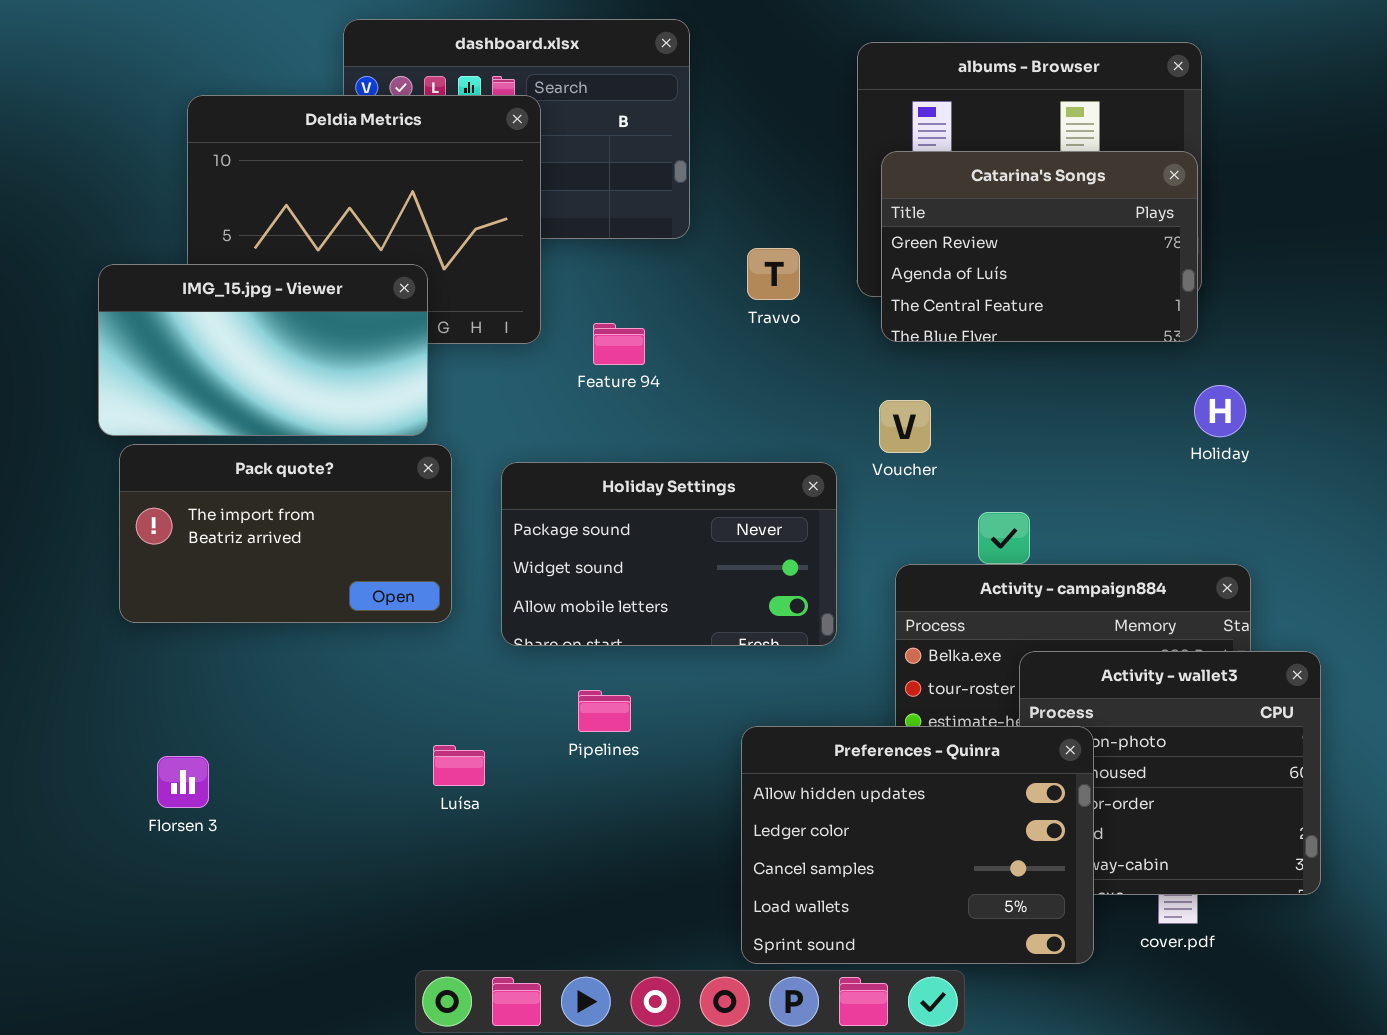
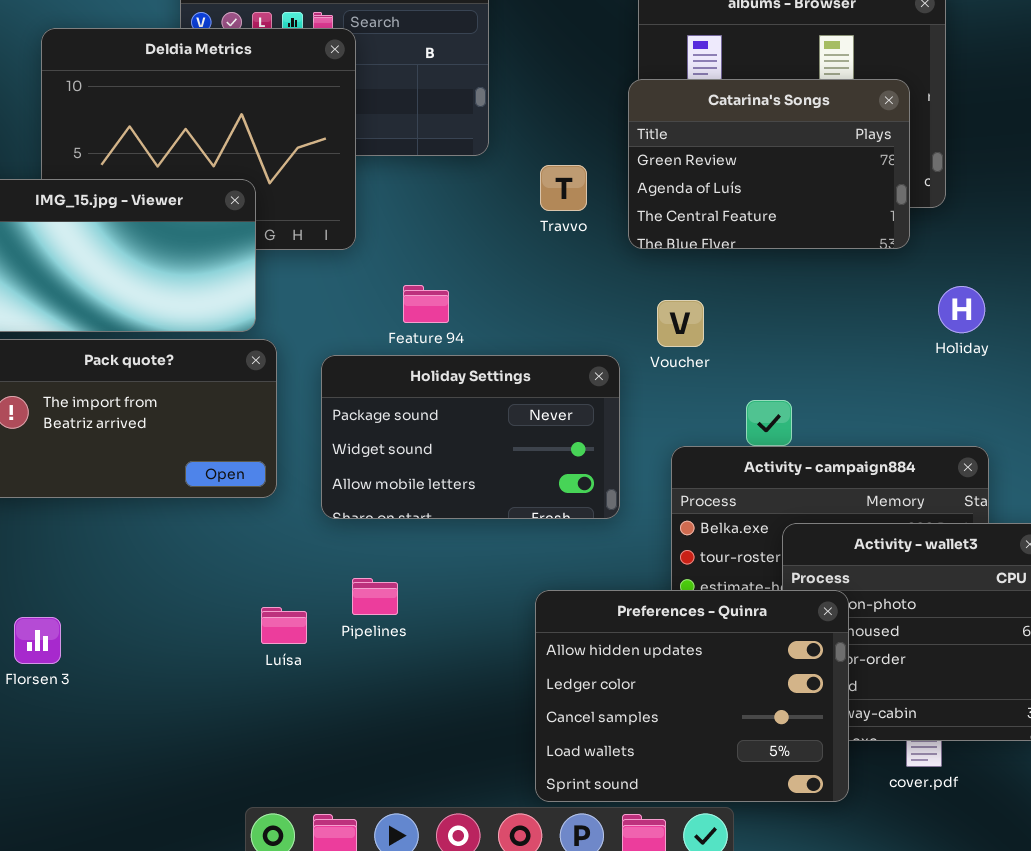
Catarina's Songs: [881,151,1198,342] -> [628,79,910,249], moved
Feature 94: [593,323,645,365] -> [403,285,449,323], moved
Pipelines: [578,690,631,732] -> [352,578,398,615], moved

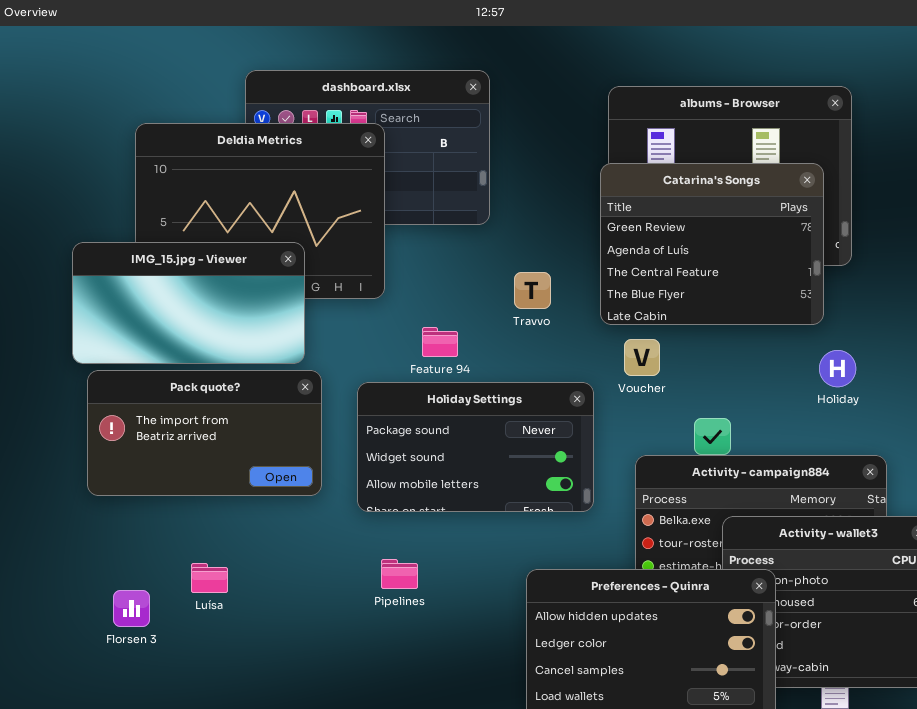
Catarina's Songs: [628,79,910,249] -> [600,163,824,325], resized
Travvo: [540,165,587,211] -> [514,272,551,309], moved
Holiday: [938,286,985,333] -> [819,350,856,387], moved
Luísa: [261,607,307,644] -> [191,563,228,593], moved

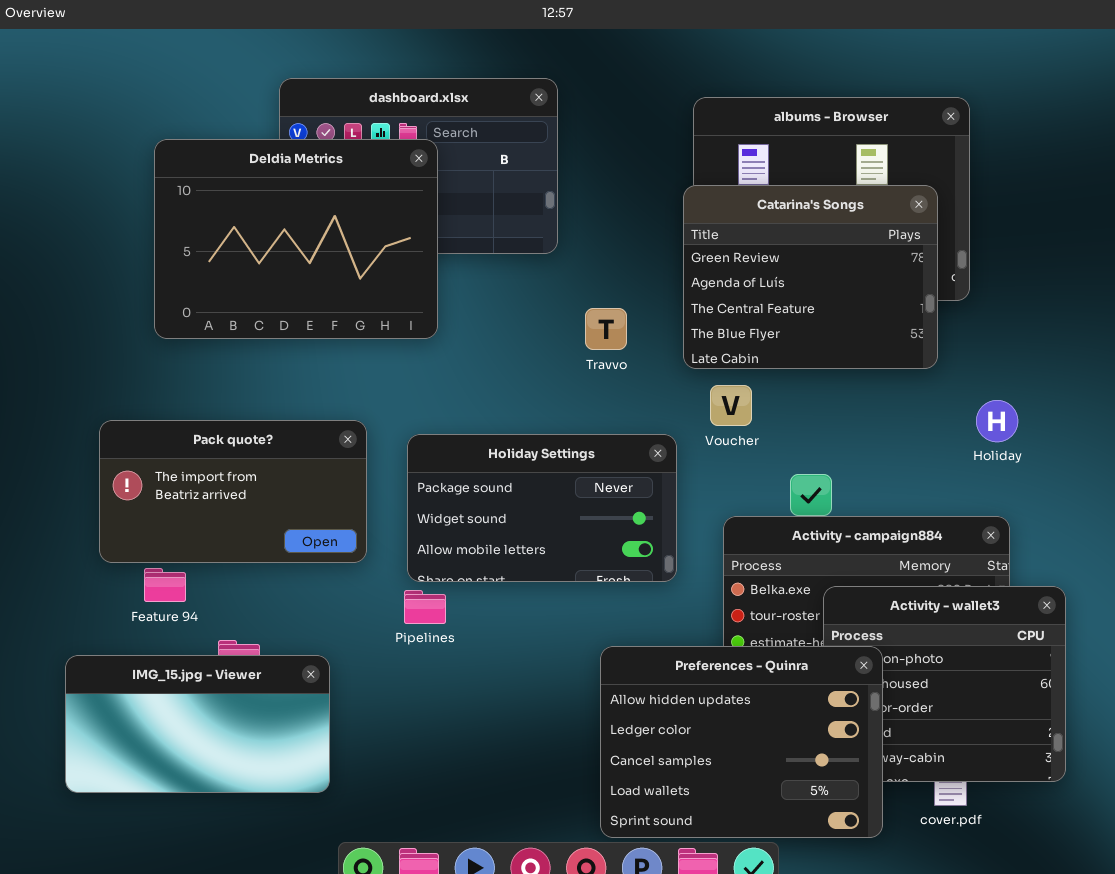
IMG_15.jpg - Viewer: [72,242,305,364] -> [65,655,330,793], moved
Feature 94: [422,327,458,357] -> [144,568,186,602], moved
Holiday: [819,350,856,387] -> [976,400,1018,442], moved
Pipelines: [381,559,418,589] -> [404,590,446,624], moved

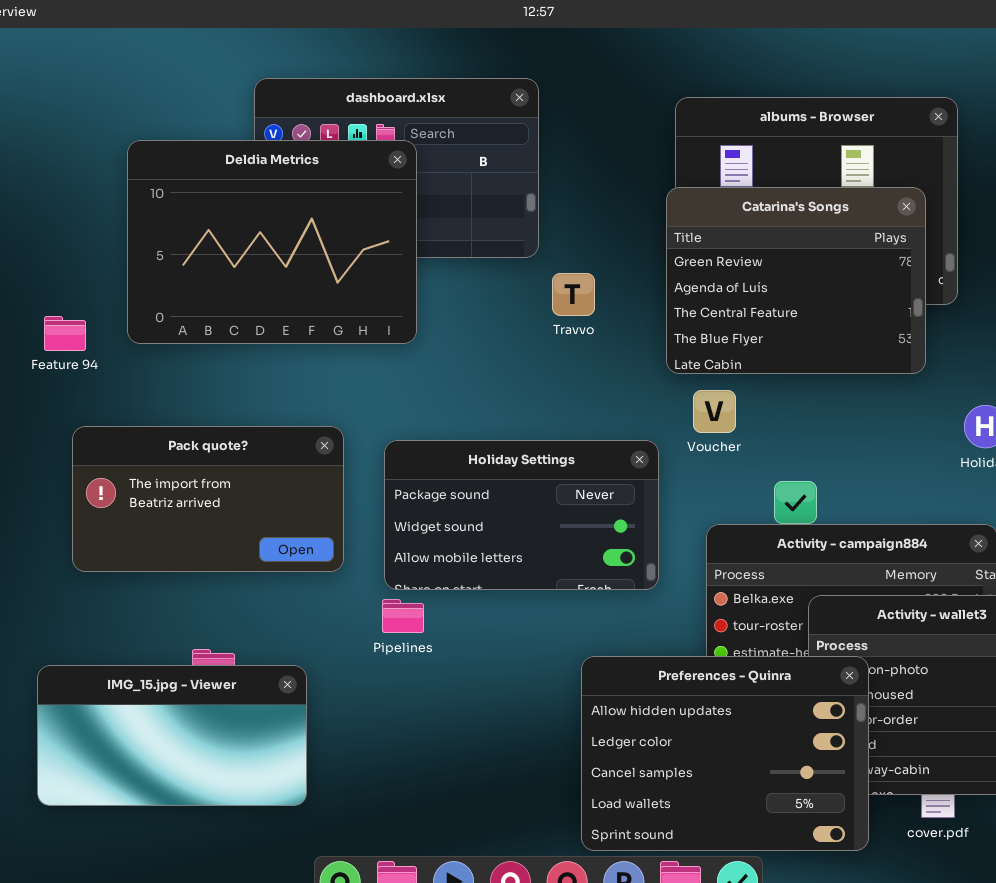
Travvo: [585,308,627,350] -> [552,273,595,316], moved
Feature 94: [144,568,186,602] -> [44,316,86,351], moved

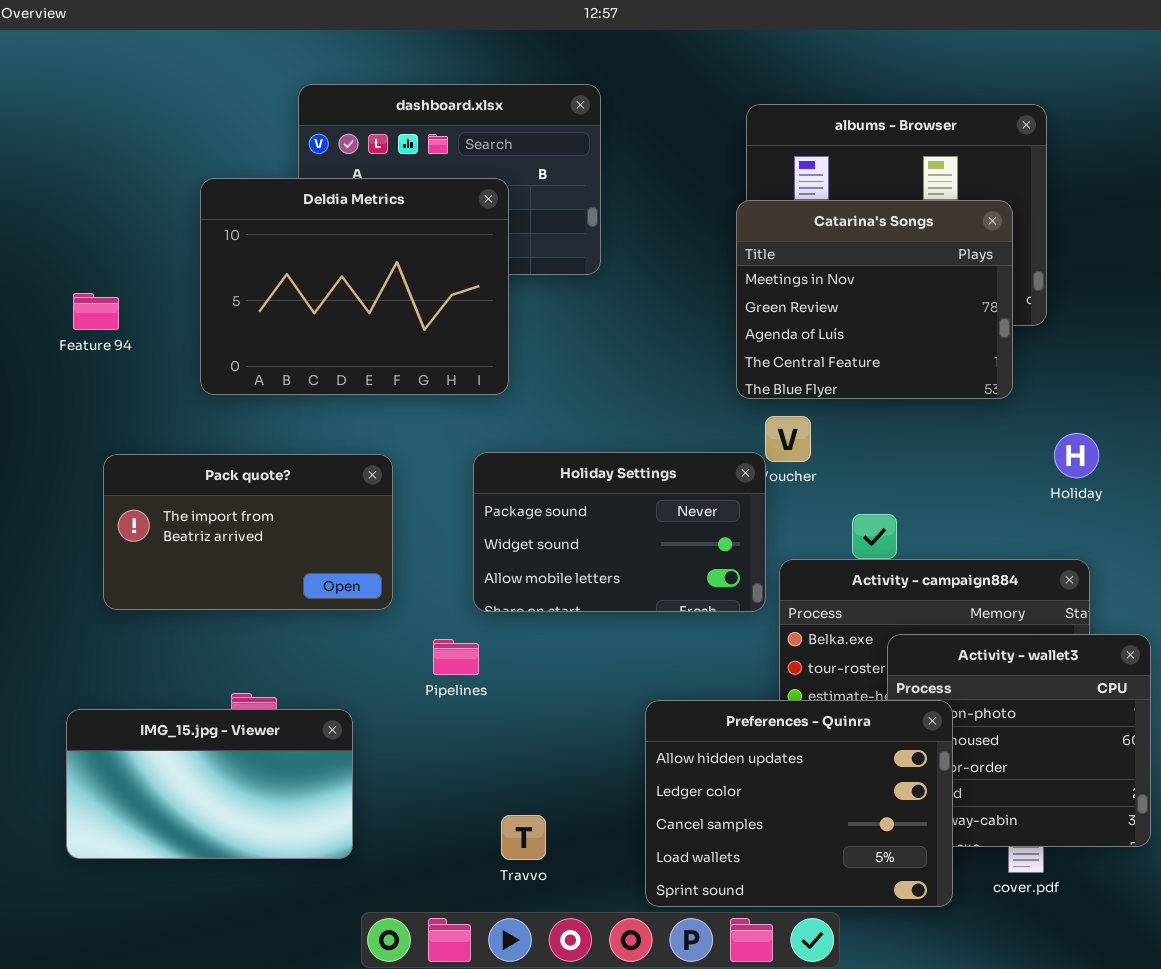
Deldia Metrics: [127,140,417,344] -> [200,178,509,395], moved
Catarina's Songs: [666,187,926,374] -> [736,200,1013,399], scrolled up 1 row
Travvo: [552,273,595,316] -> [501,815,546,860], moved
Feature 94: [44,316,86,351] -> [73,293,119,330], moved
Holiday Settings: [384,440,659,590] -> [473,452,766,612], moved

